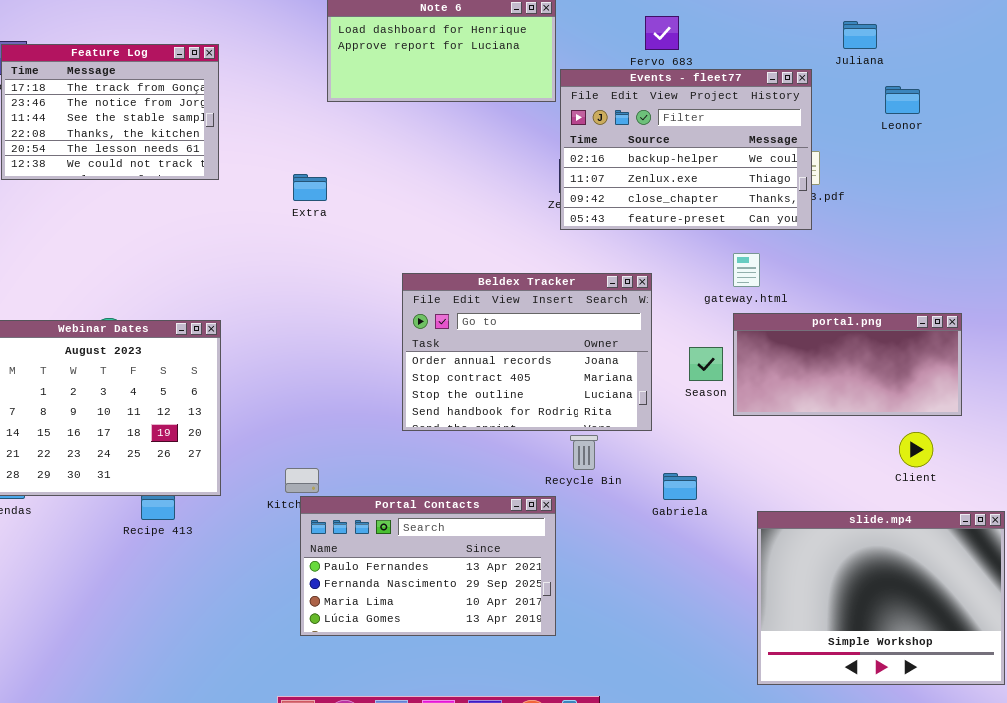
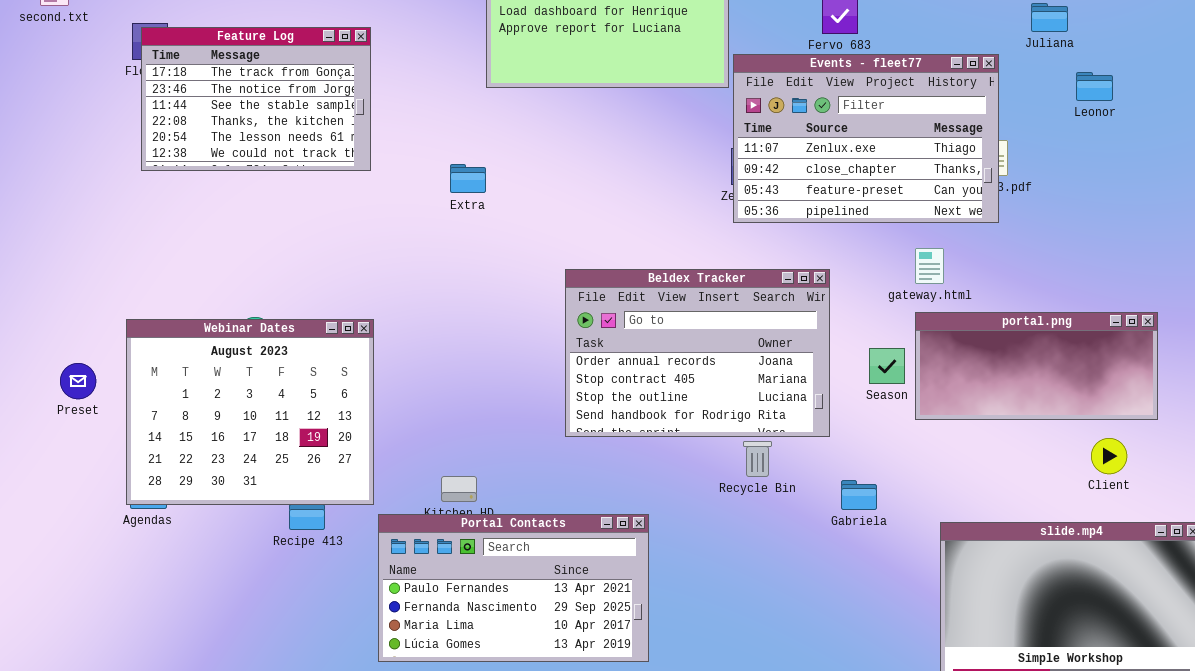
Events - fleet77: [560,69,812,230] -> [733,54,999,223], scrolled down 1 row
Portal Contacts: [300,496,556,636] -> [378,514,649,662], moved

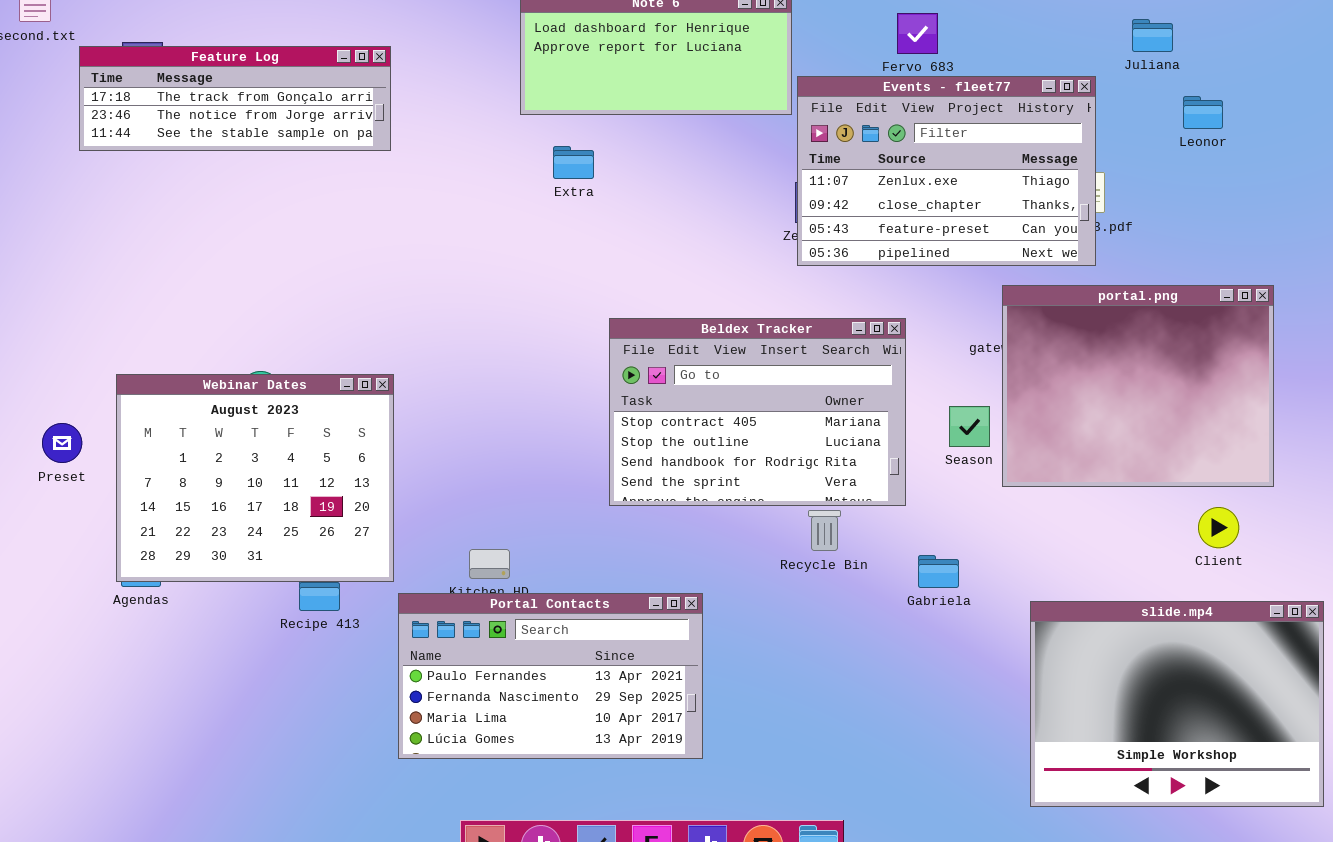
Feature Log: [141,27,371,171] -> [79,46,391,151], resized
Extra: [450,164,486,193] -> [553,146,594,179], moved
Beldex Tracker: [565,269,830,437] -> [609,318,906,506], scrolled down 1 row
portal.png: [915,312,1158,420] -> [1002,285,1274,487], resized

